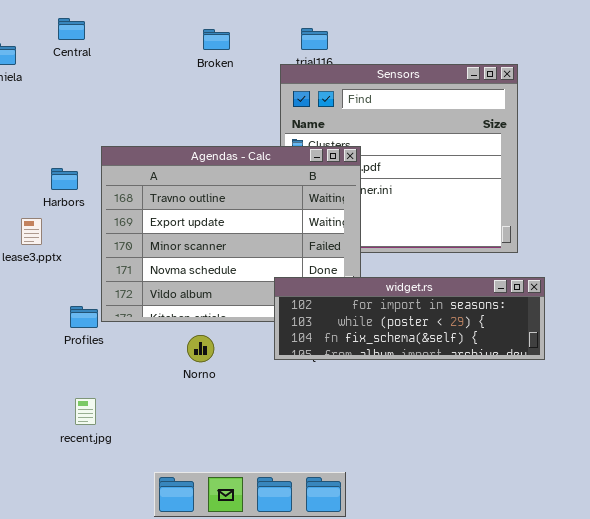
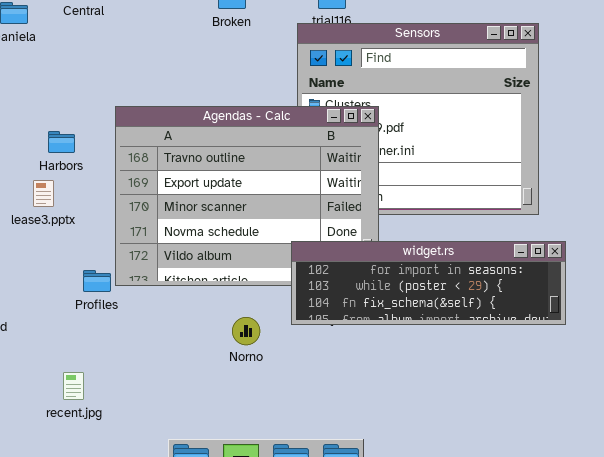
Harbors: [51,168,78,190] -> [48,131,75,153], moved
Norno: [187,335,214,362] -> [232,317,260,345], moved
recent.jpg: [75,398,96,425] -> [63,372,84,400], moved

